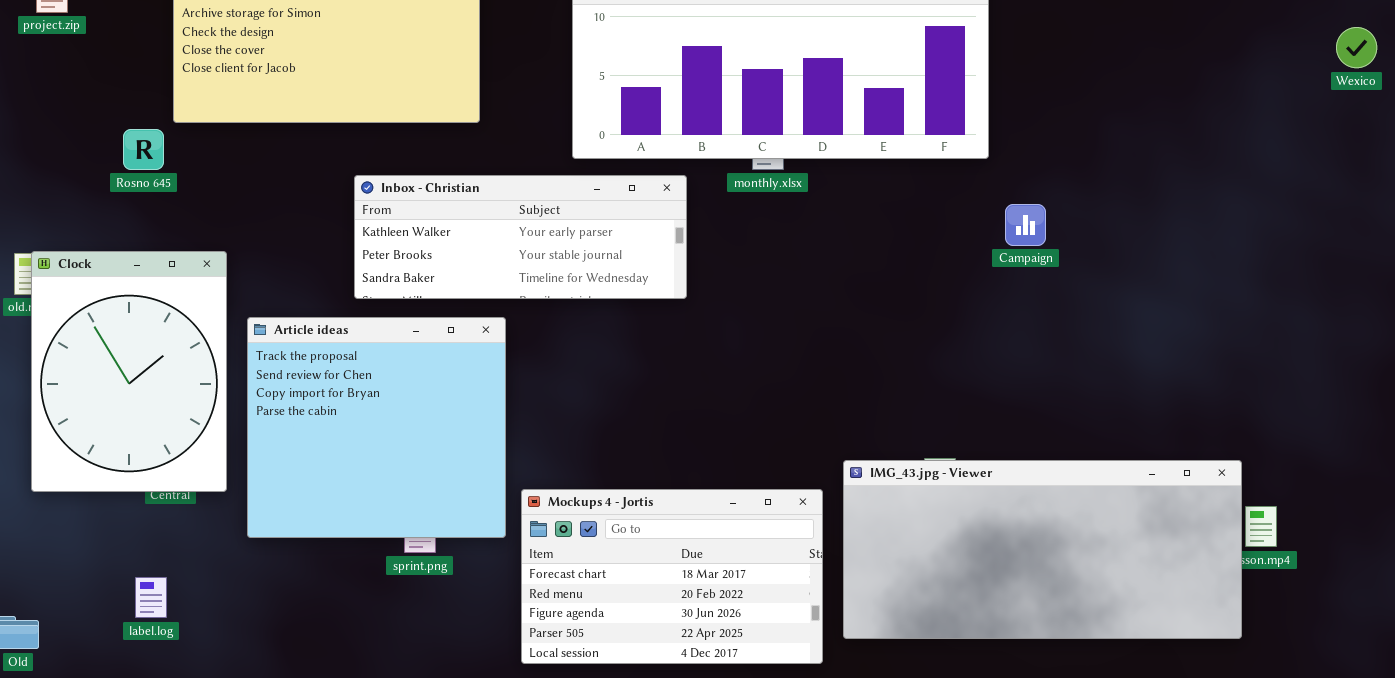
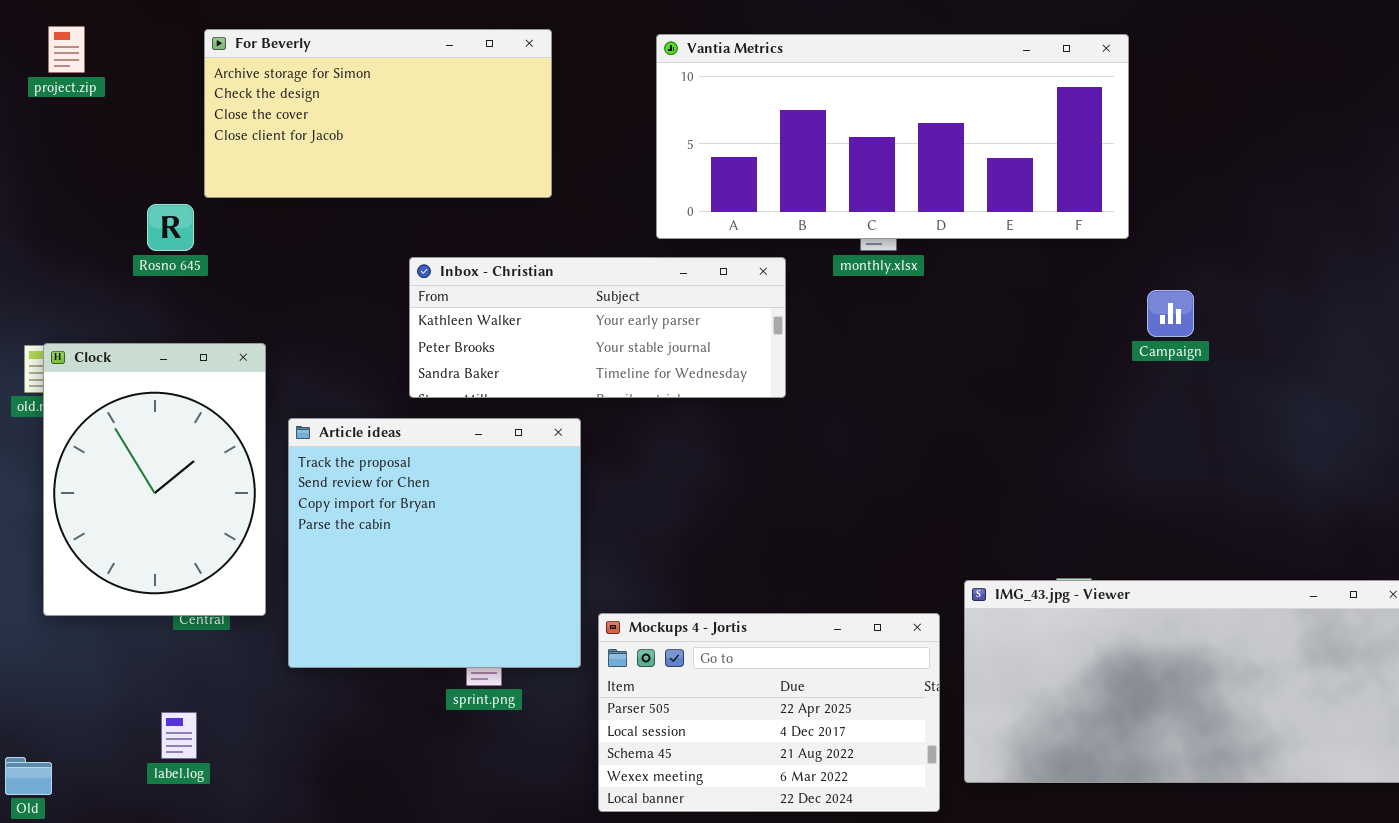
Mockups 4 - Jortis: [521,489,823,664] -> [598,613,940,812], scrolled down 3 rows

